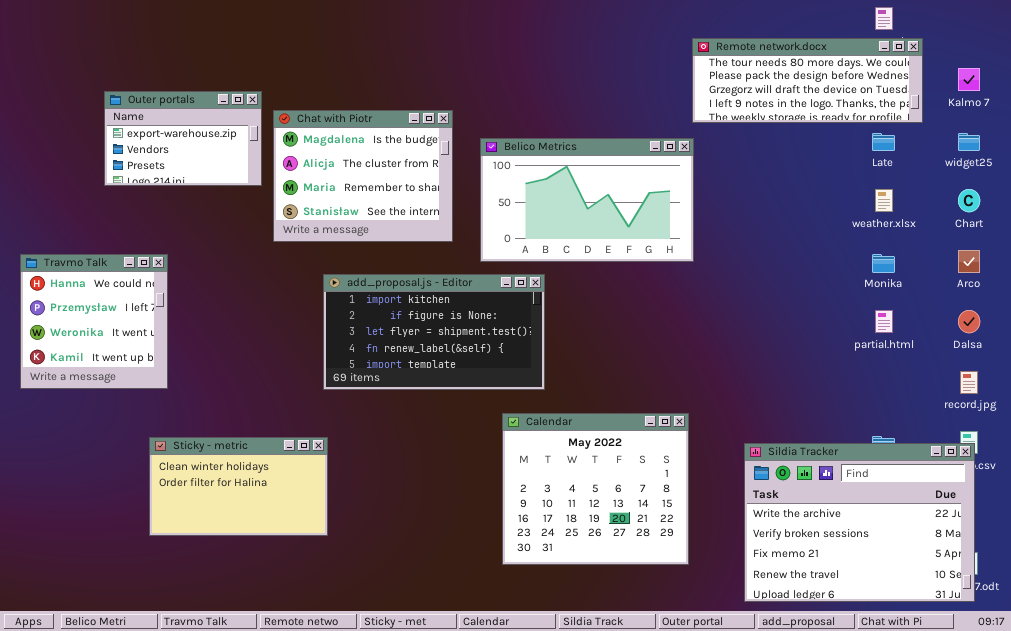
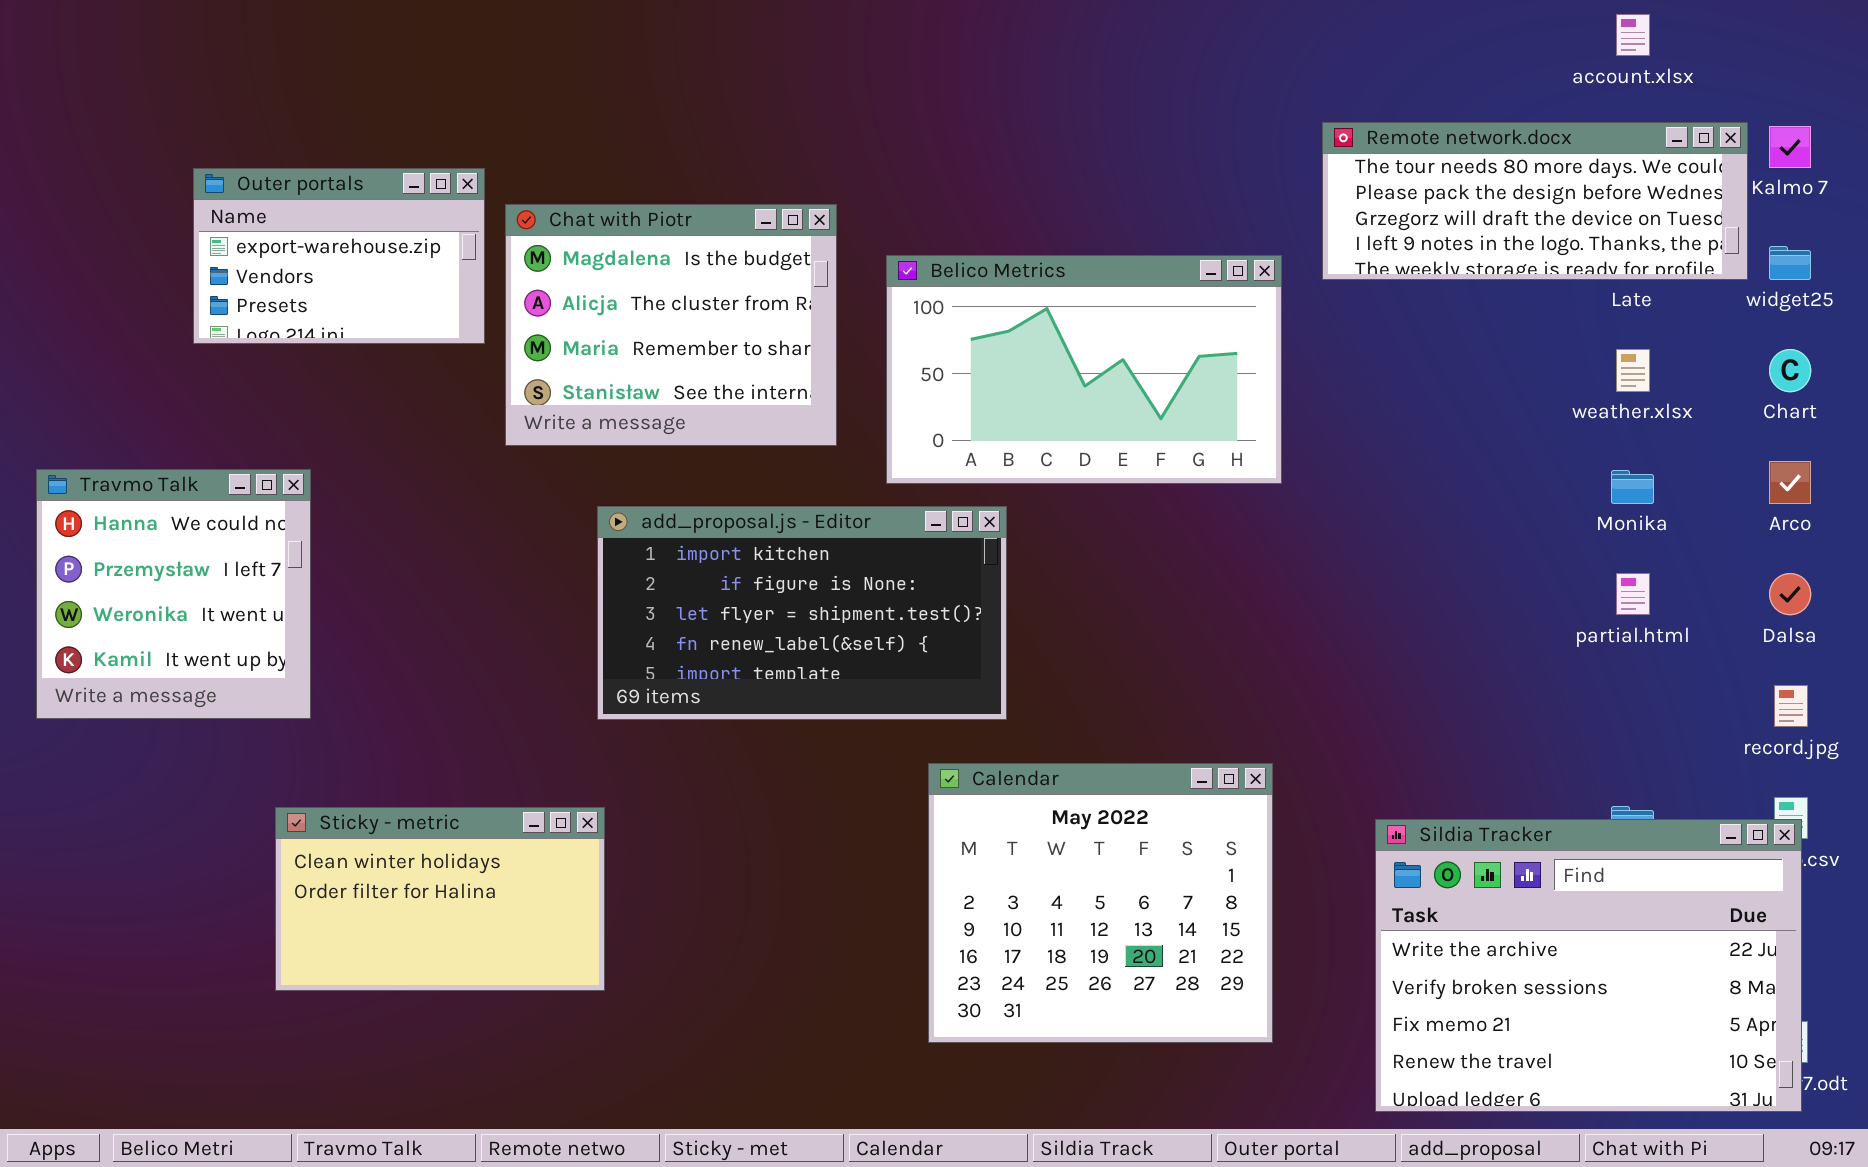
Remote network.docx: [692,38,923,123] -> [1322,122,1748,280], moved

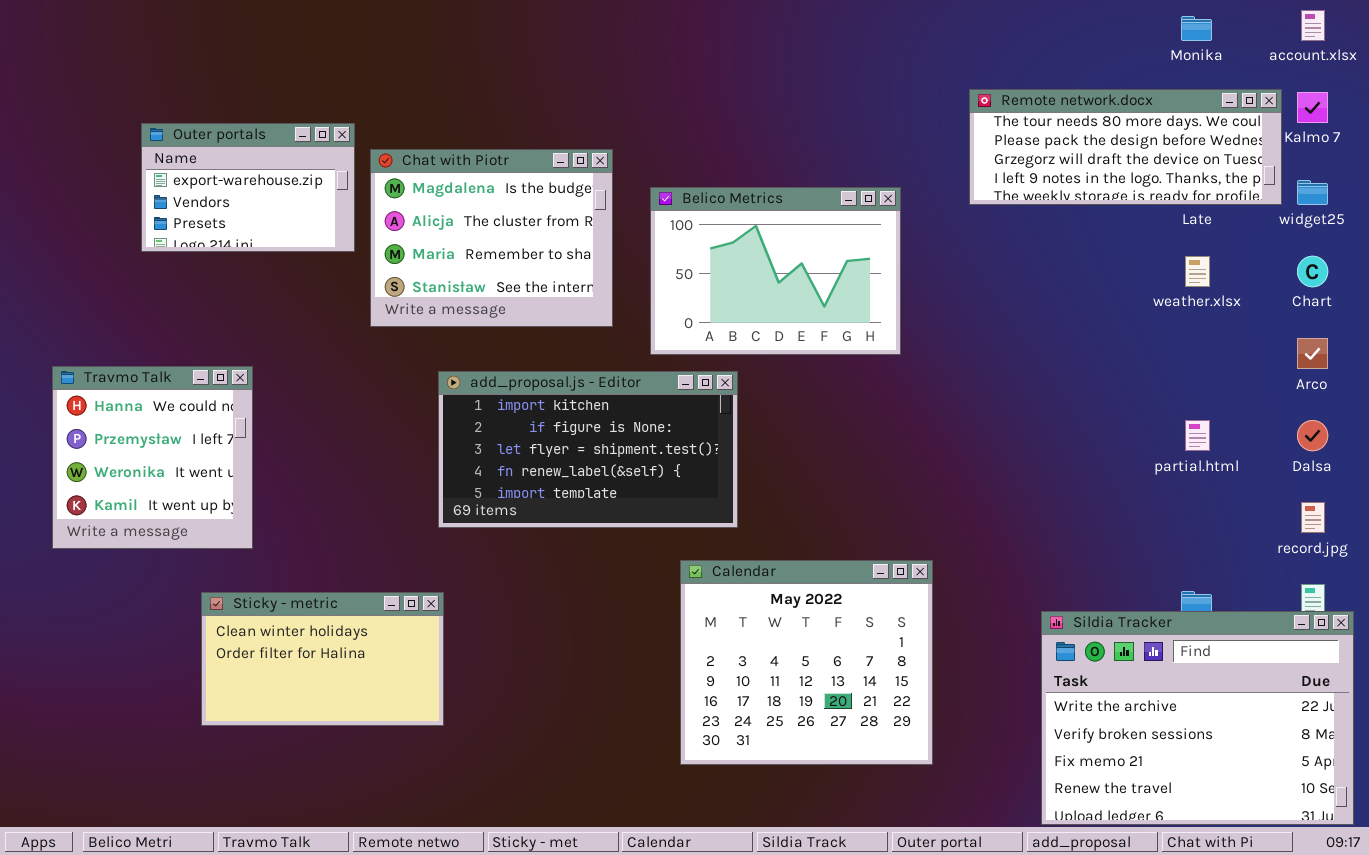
account.xlsx: [1616,14,1650,56] -> [1301,10,1325,41], moved
Belico Metrics: [886,255,1282,484] -> [650,187,901,355], resized
Travmo Talk: [36,469,311,719] -> [52,366,253,549], moved
Monika: [1611,470,1654,504] -> [1181,16,1212,41], moved
Sildia Tracker: [1375,819,1802,1112] -> [1041,611,1354,825], moved

